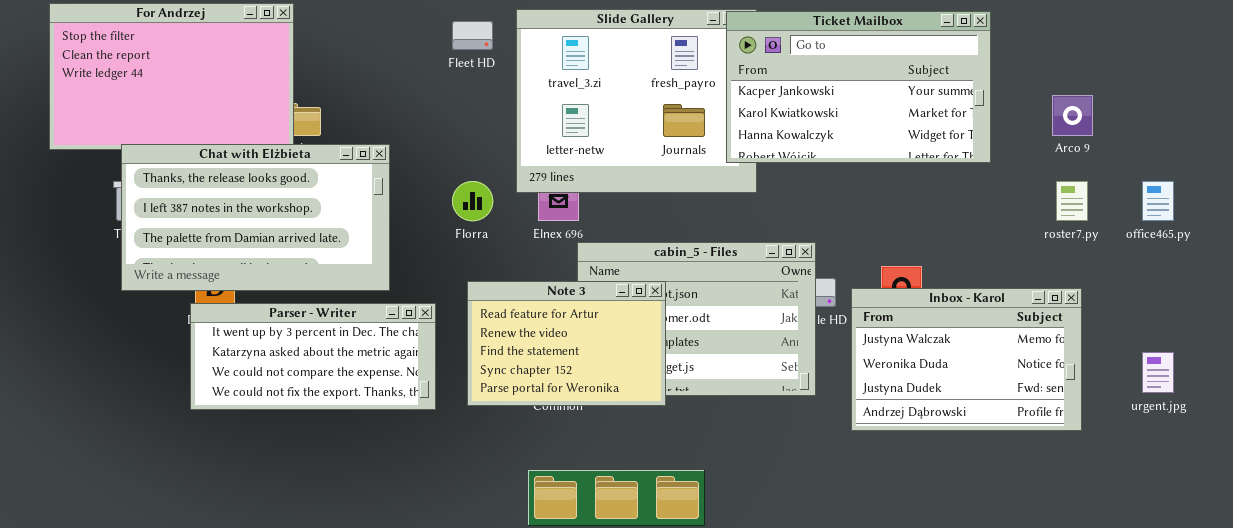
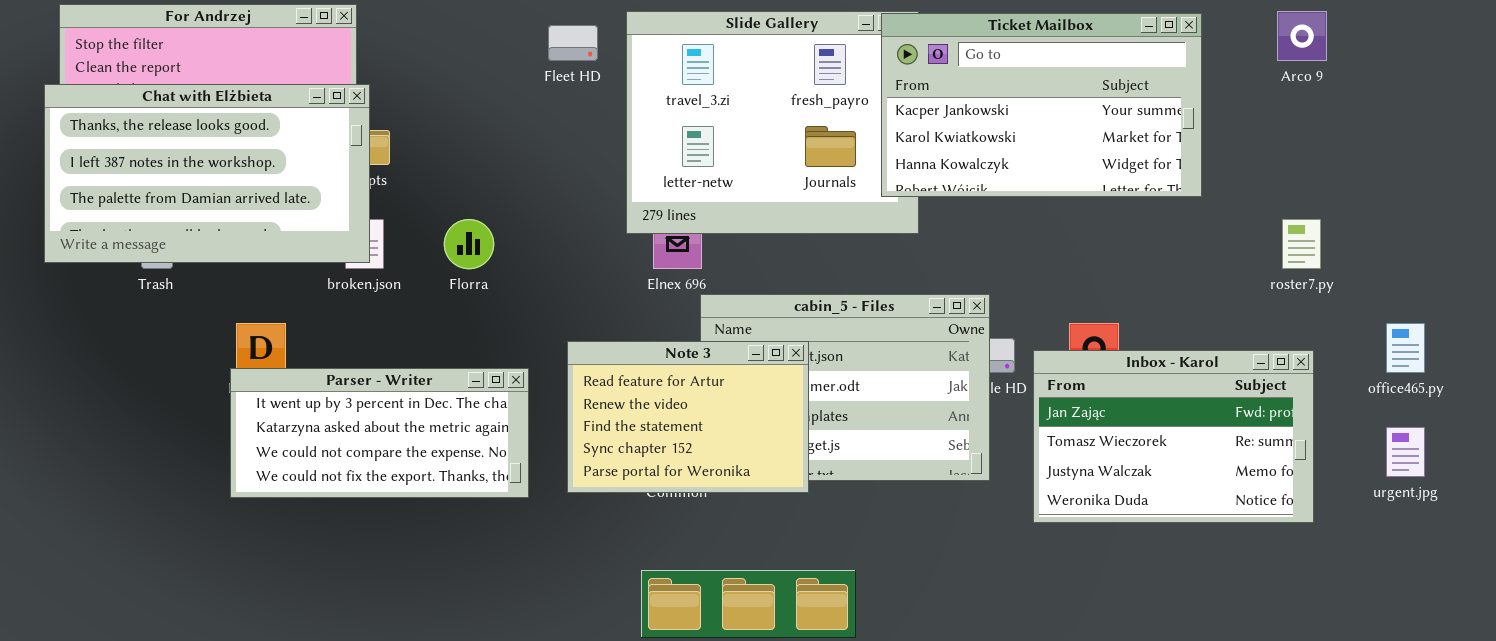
Arco 9: [1052,95,1093,136] -> [1277,11,1327,61], moved
Chat with Elżbieta: [121,144,390,291] -> [44,84,370,263], moved
Florra: [452,181,493,221] -> [444,219,494,269], moved
office465.py: [1142,181,1174,221] -> [1386,323,1425,373], moved
Inbox - Karol: [851,288,1082,431] -> [1033,350,1314,523], scrolled up 2 rows

